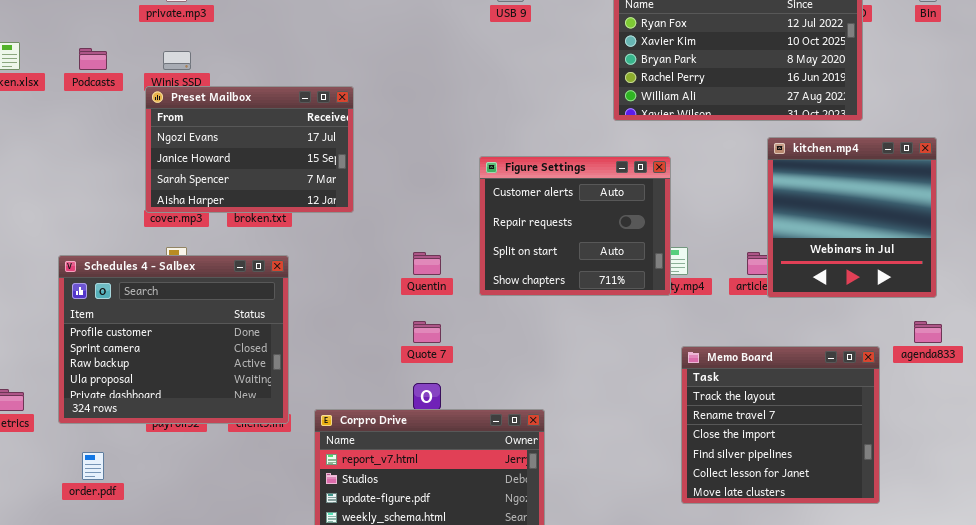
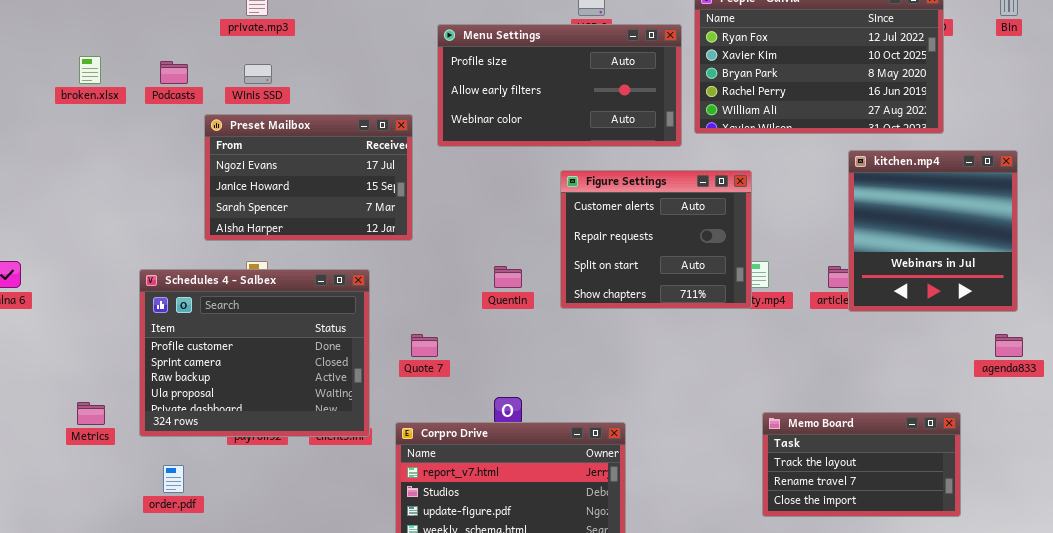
Menu Settings: none -> [437,24,682,147], opened
Preset Mailbox: [145,86,354,213] -> [204,114,413,241], moved
Quote 7: [413,321,441,343] -> [411,334,438,357], moved
Memo Board: [681,346,880,504] -> [762,412,961,517], resized

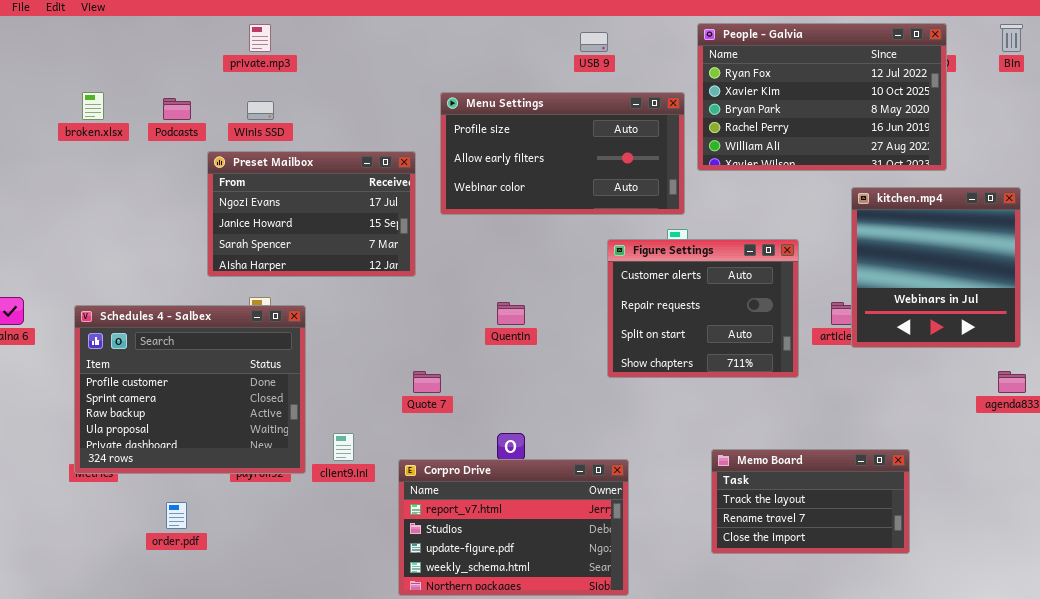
Menu Settings: [437,24,682,147] -> [440,92,685,215], moved
Figure Settings: [560,170,752,309] -> [607,239,799,378], moved
Schedules 4 - Salbex: [139,269,370,437] -> [74,305,306,474], moved
Memo Board: [762,412,961,517] -> [711,449,910,554], moved

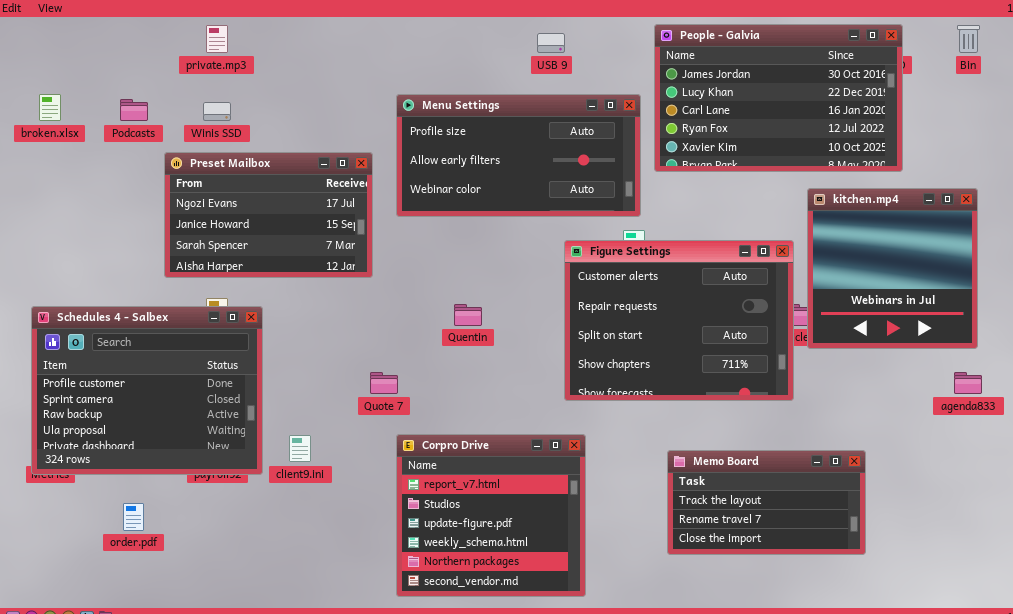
People - Galvia: [697,23,947,171] -> [654,24,903,172], scrolled up 3 rows
Figure Settings: [607,239,799,378] -> [564,240,794,401], resized
Corpro Drive: [398,459,629,596] -> [396,434,586,597], resized

